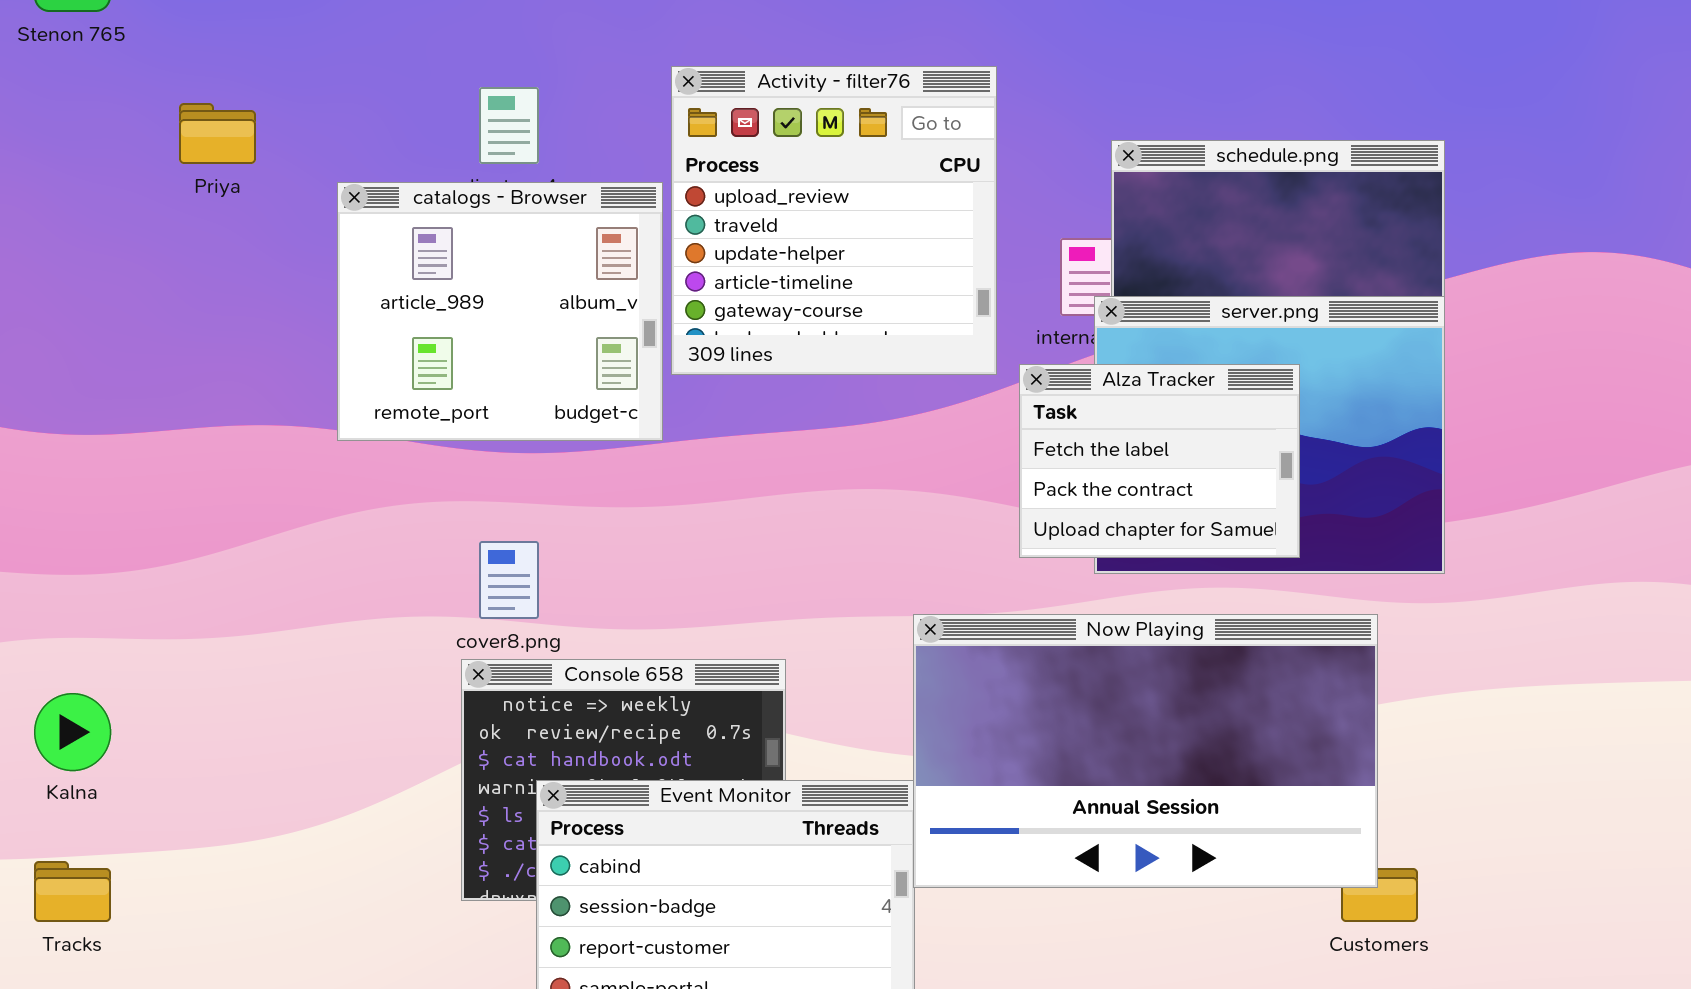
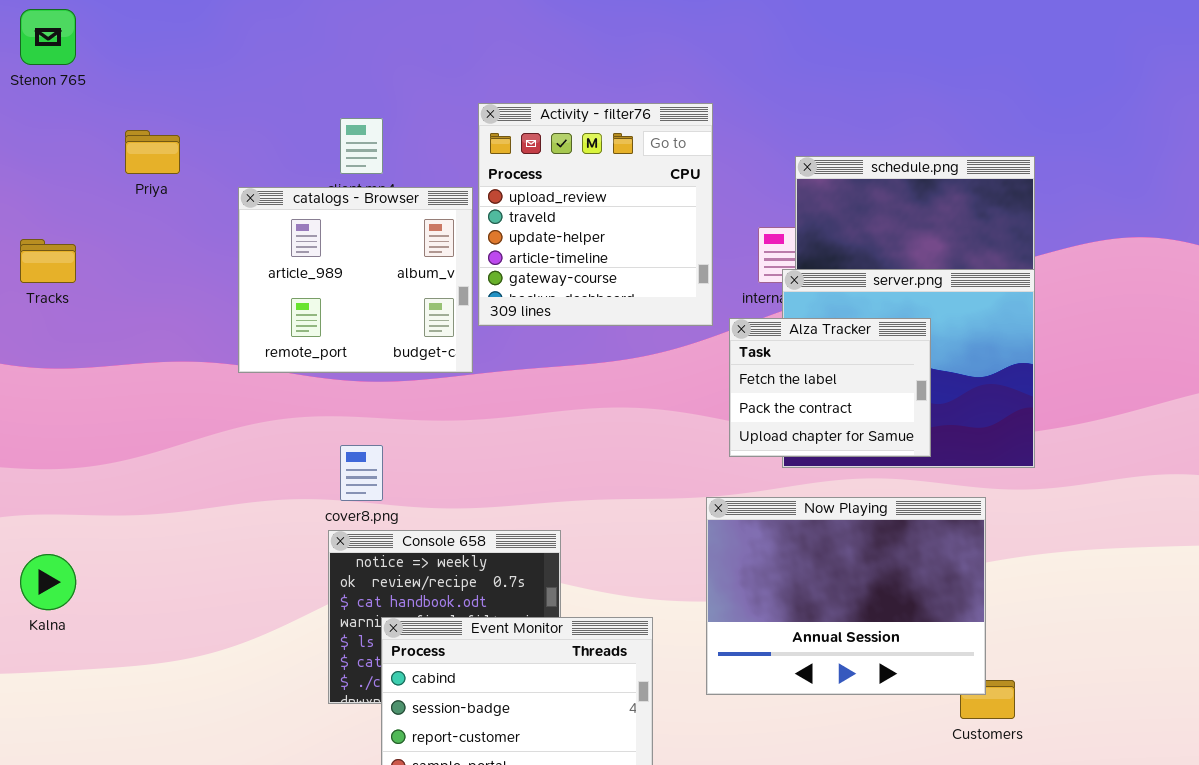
Now Playing: [913,614,1378,888] -> [706,497,986,695], resized
Tracks: [34,861,111,922] -> [20,239,76,283], moved

